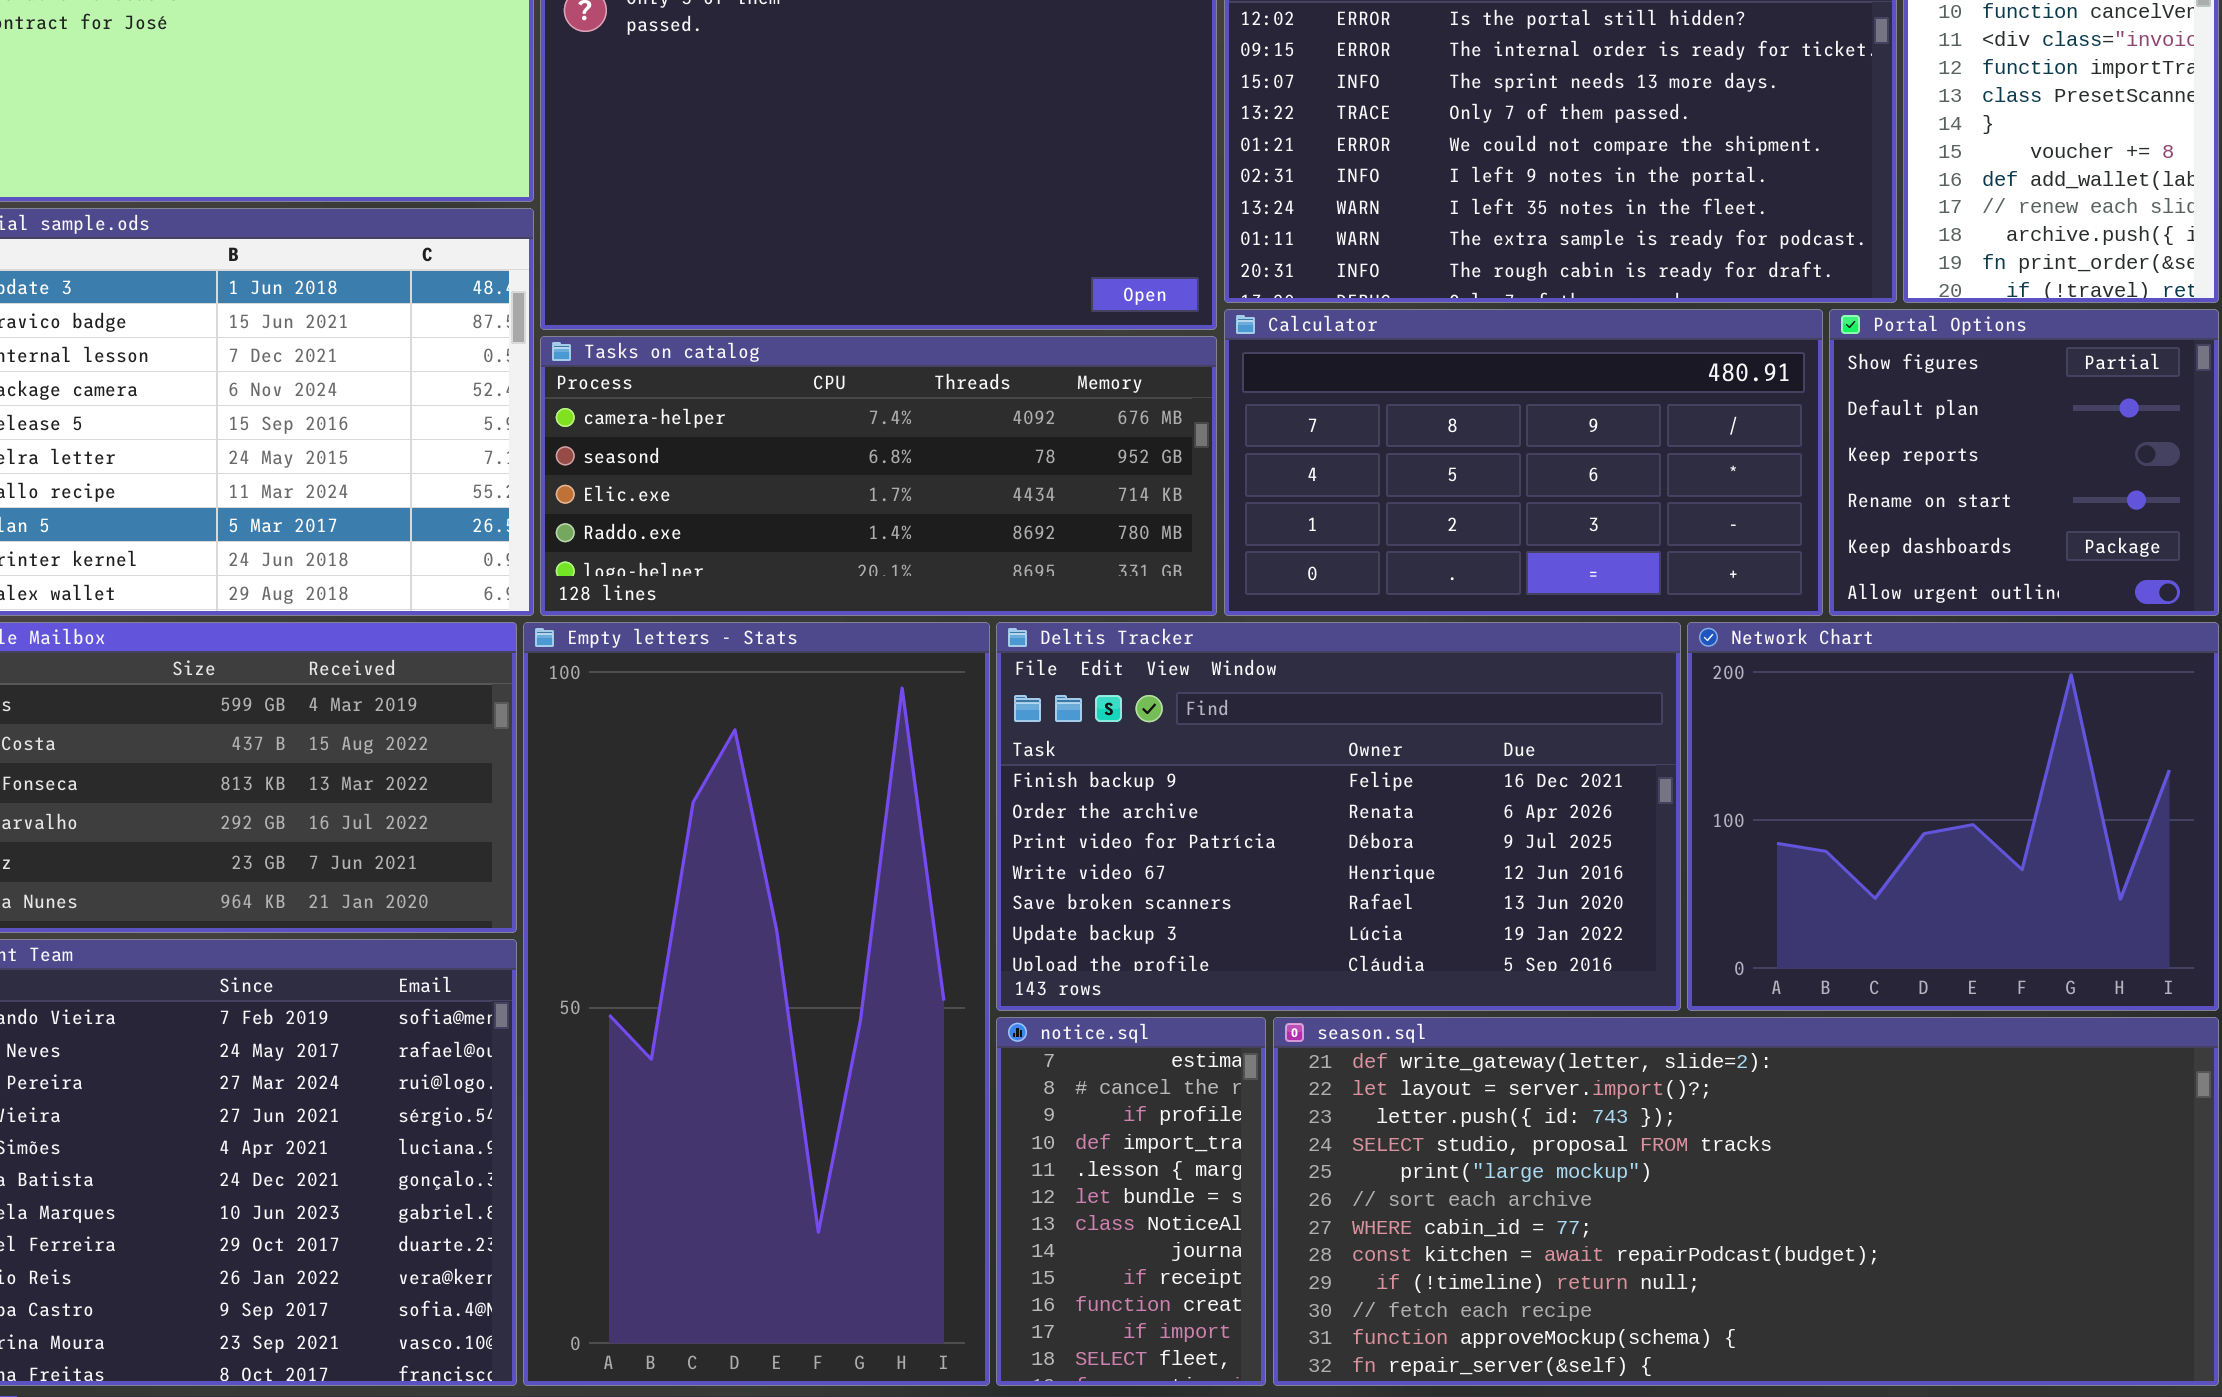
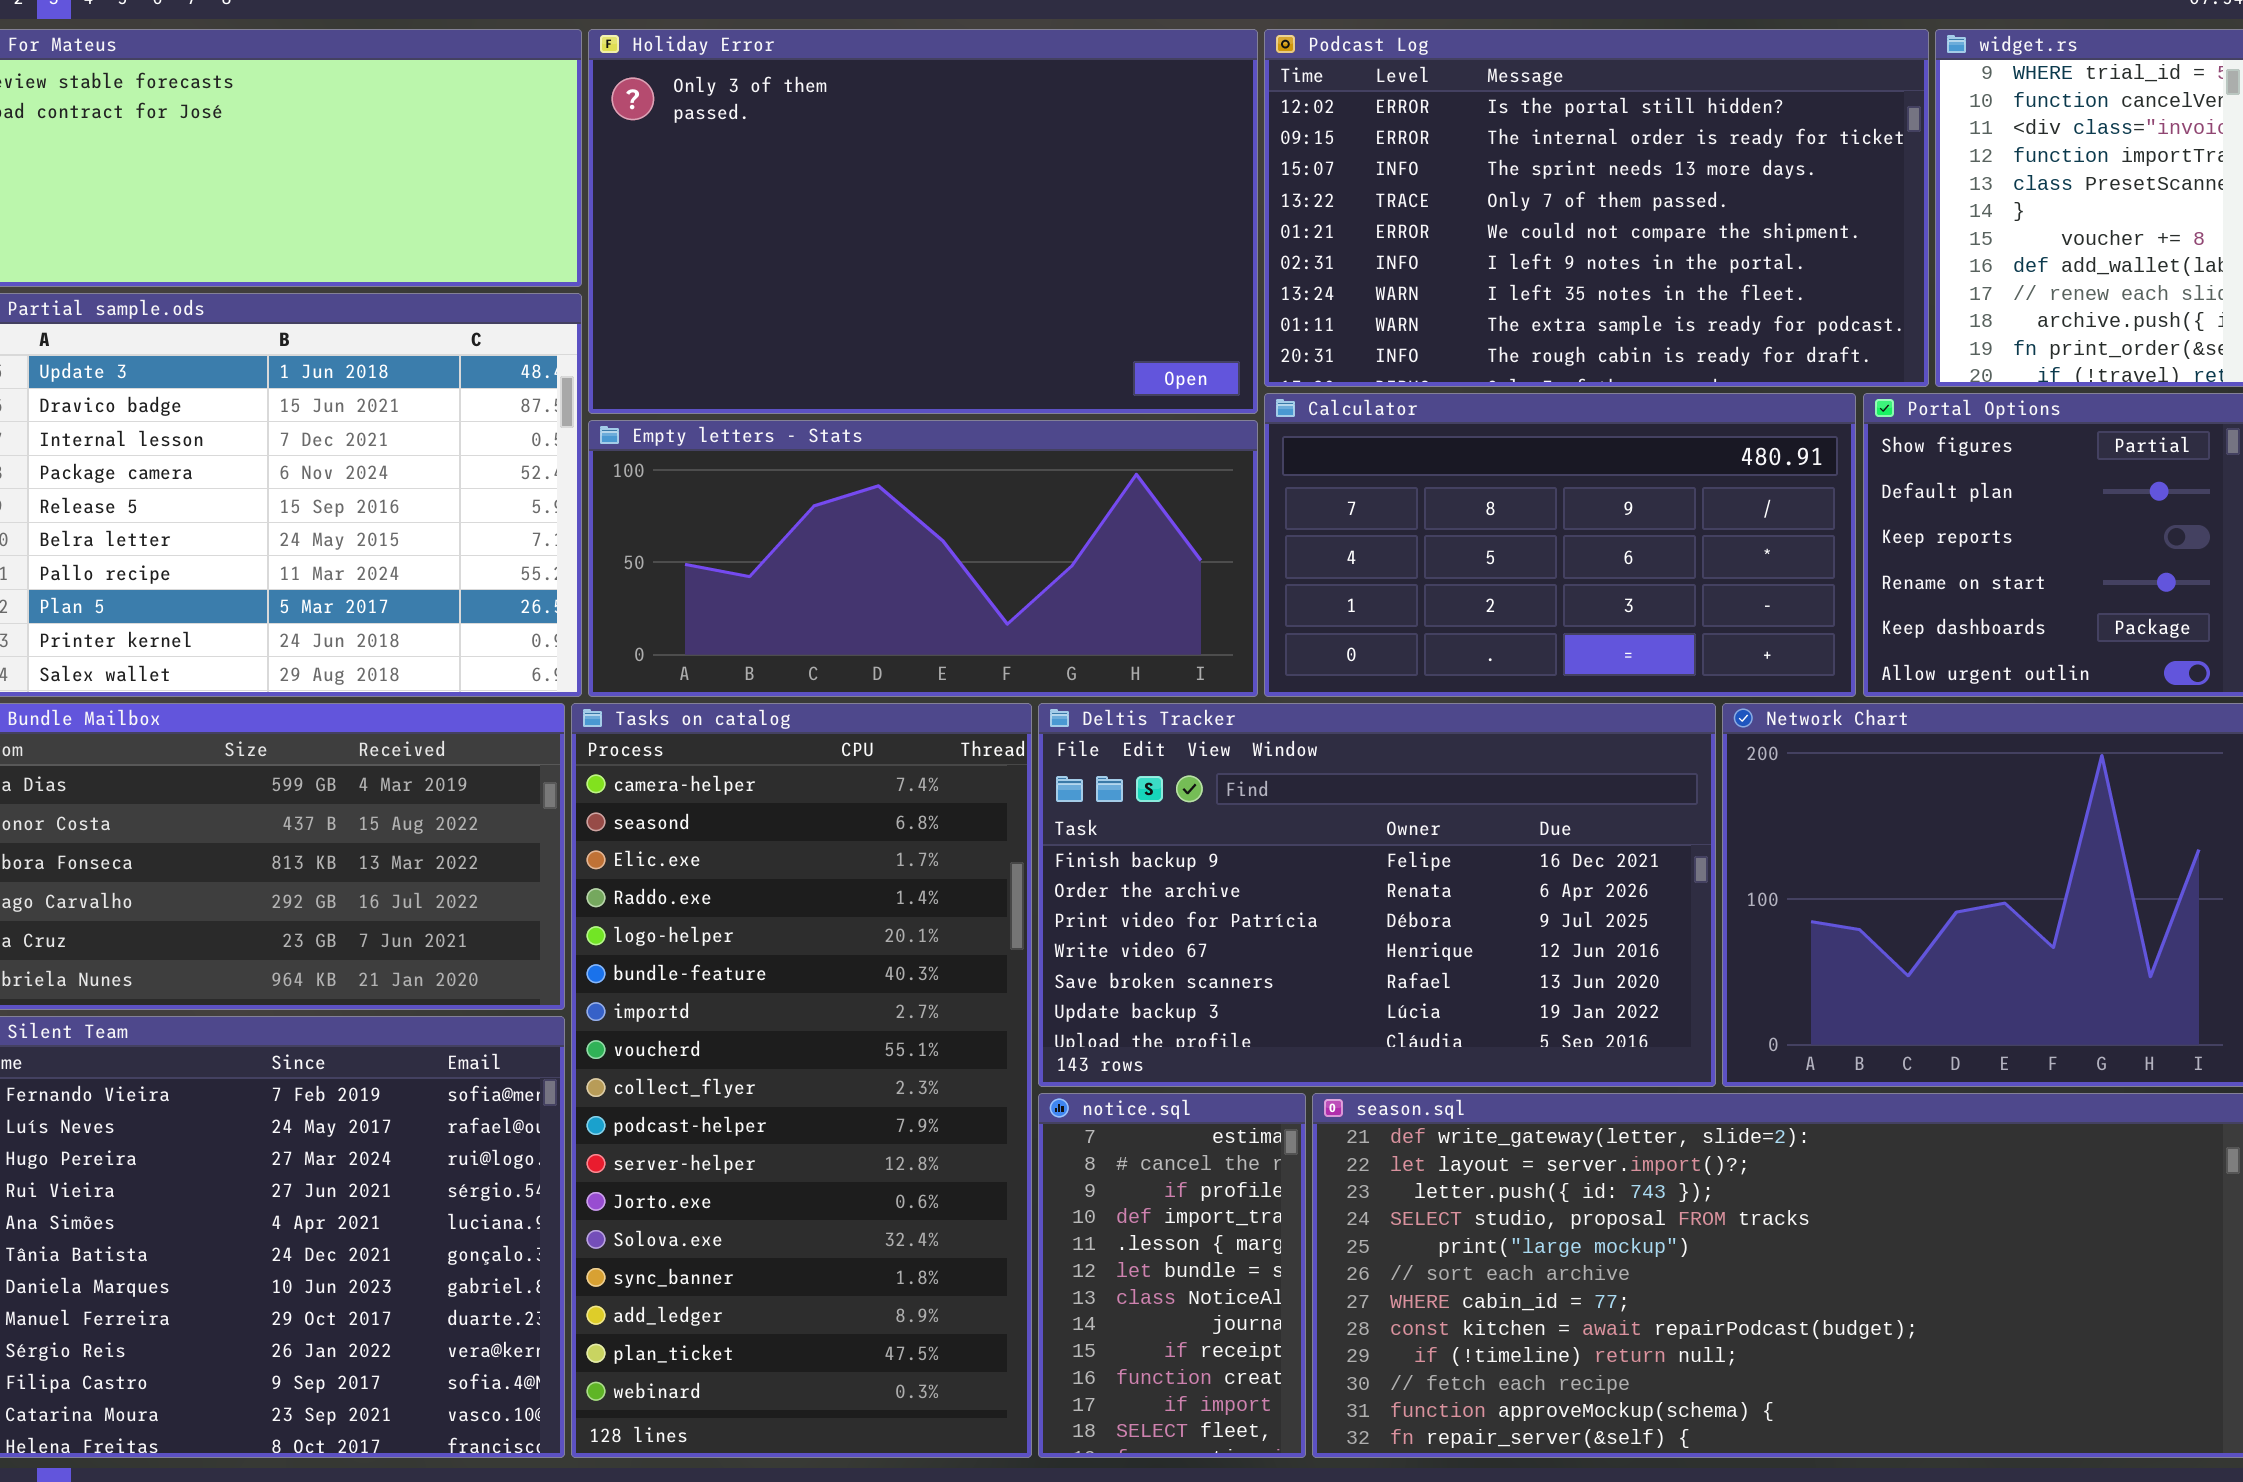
Tasks on catalog: [540,336,1217,616] -> [571,703,1032,1458], moved, resized
Empty letters - Stats: [523,622,990,1386] -> [588,420,1258,697], moved, resized

